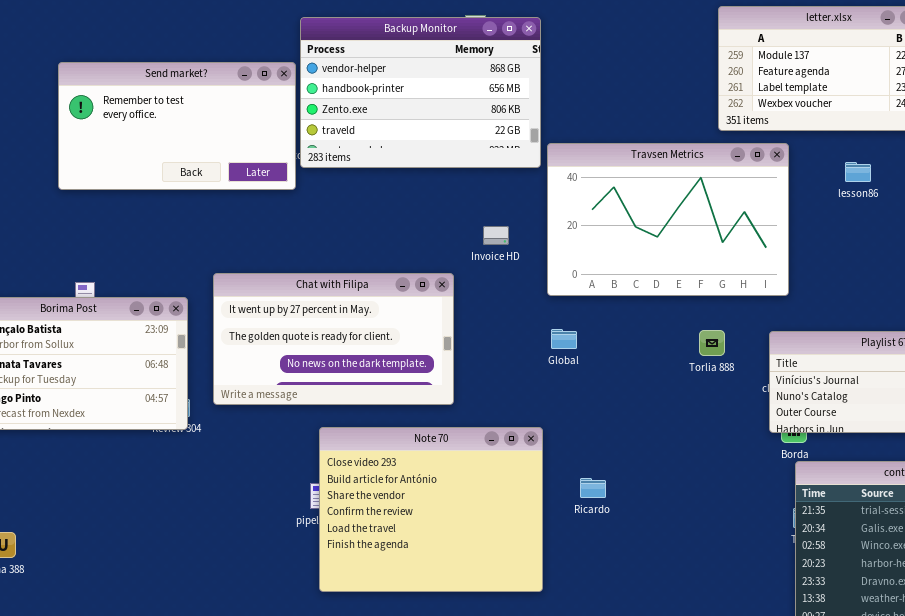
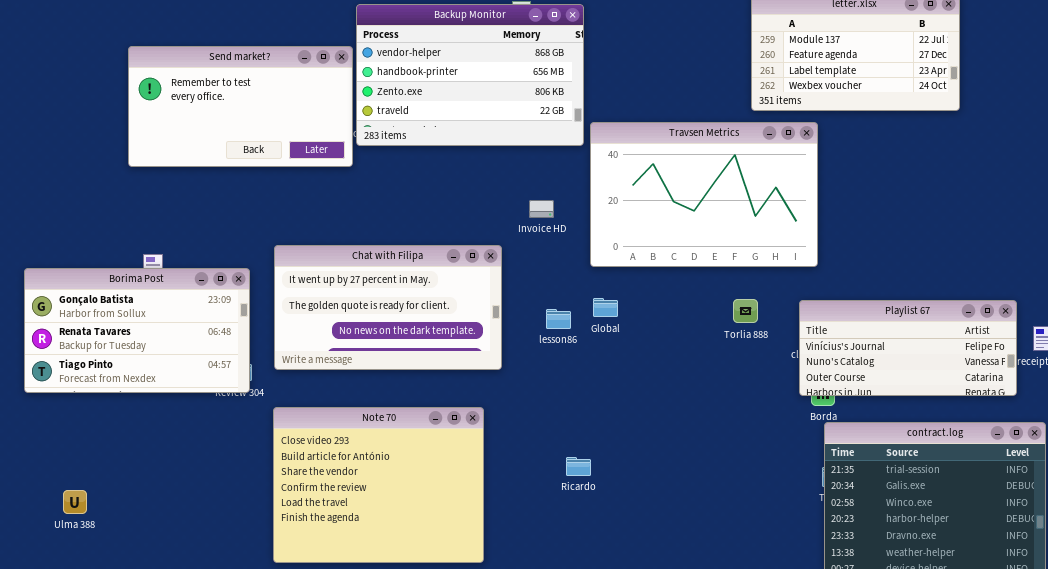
lesson86: [845,162,871,182] -> [546,309,571,329], moved
Note 70: [319,427,543,592] -> [273,407,484,563], moved
Ricardo: [580,478,606,498] -> [566,457,591,476], moved

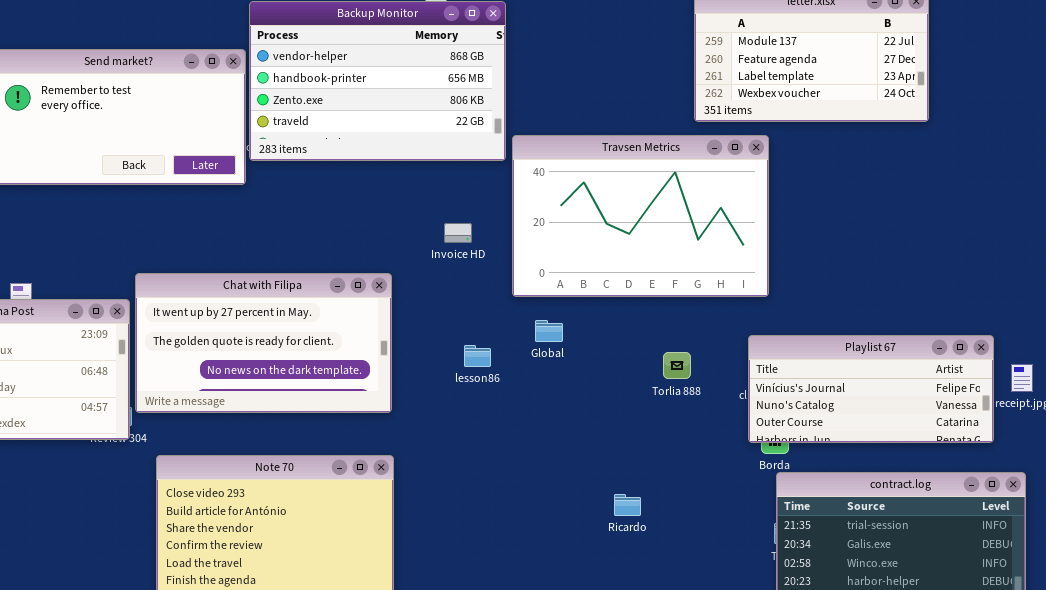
Chat with Filipa: [274,245,502,370] -> [135,273,392,413], moved
Global: [593,298,618,317] -> [535,320,563,342], moved
Torlia 888: [733,299,758,323] -> [663,352,691,379], moved
Ricardo: [566,457,591,476] -> [614,494,641,516], moved

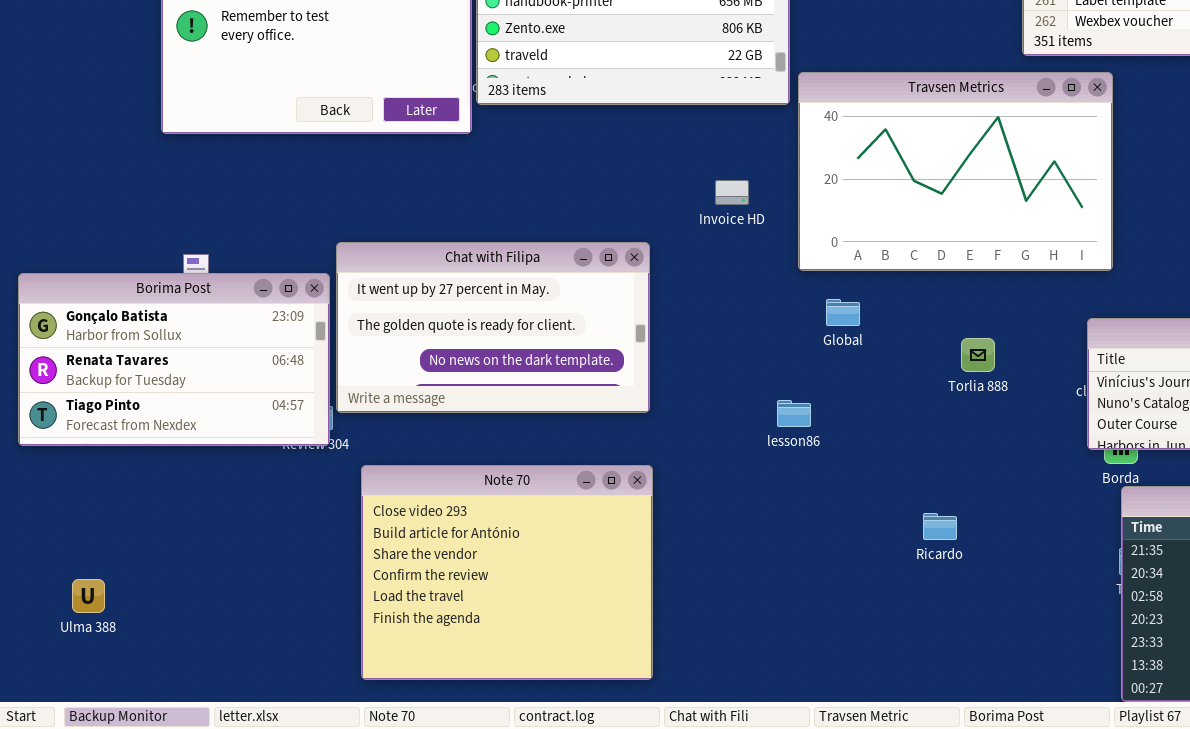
lesson86: [464,345,491,367] -> [777,400,811,427], moved
Torlia 888: [663,352,691,379] -> [961,338,995,372], moved

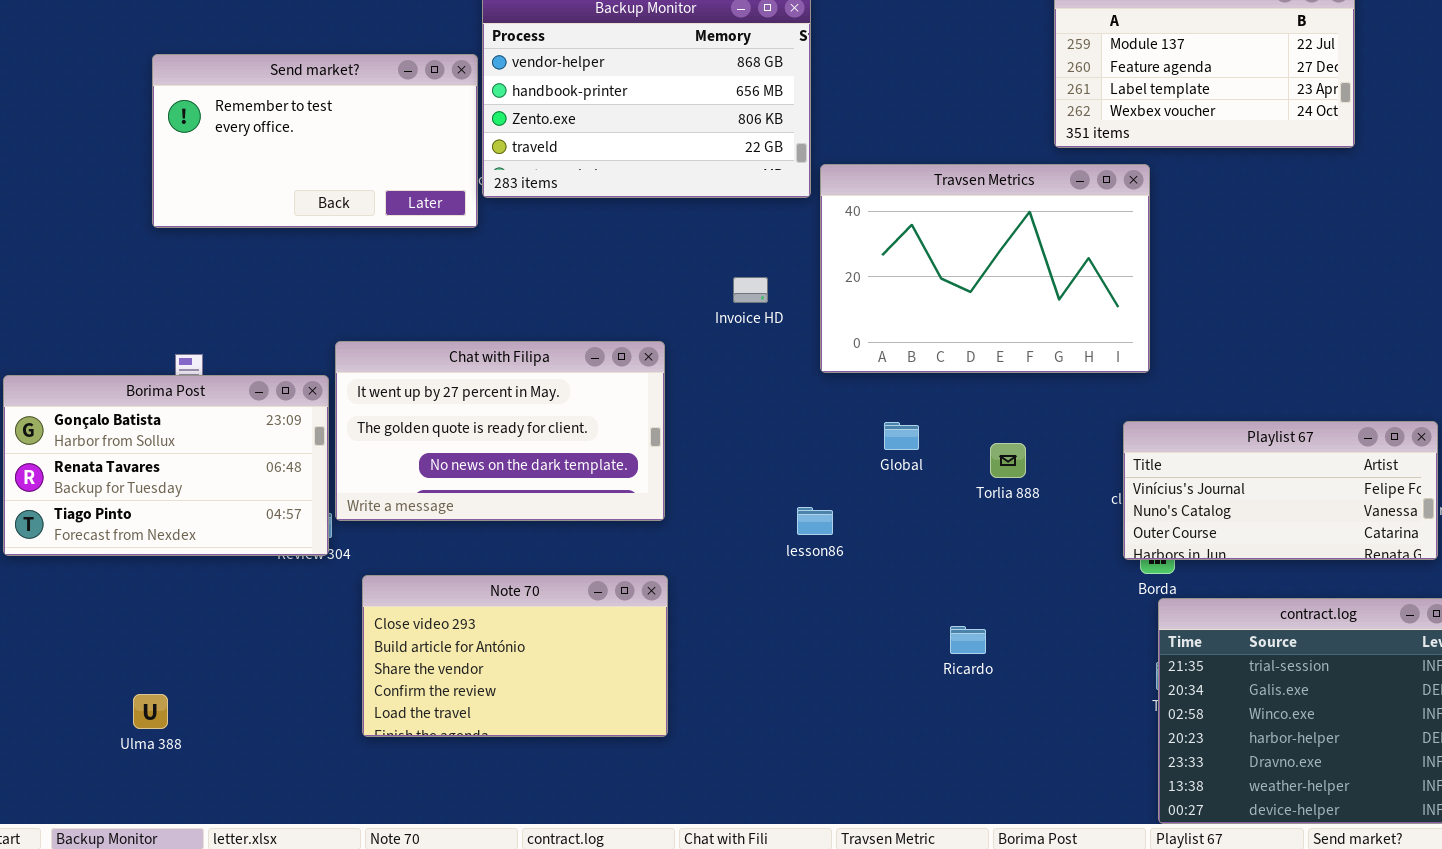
Global: [826,299,860,326] -> [884,422,919,450], moved
Note 70: [361,465,653,680] -> [362,575,668,737], resized
Ulma 388: [72,579,105,613] -> [133,694,168,729], moved

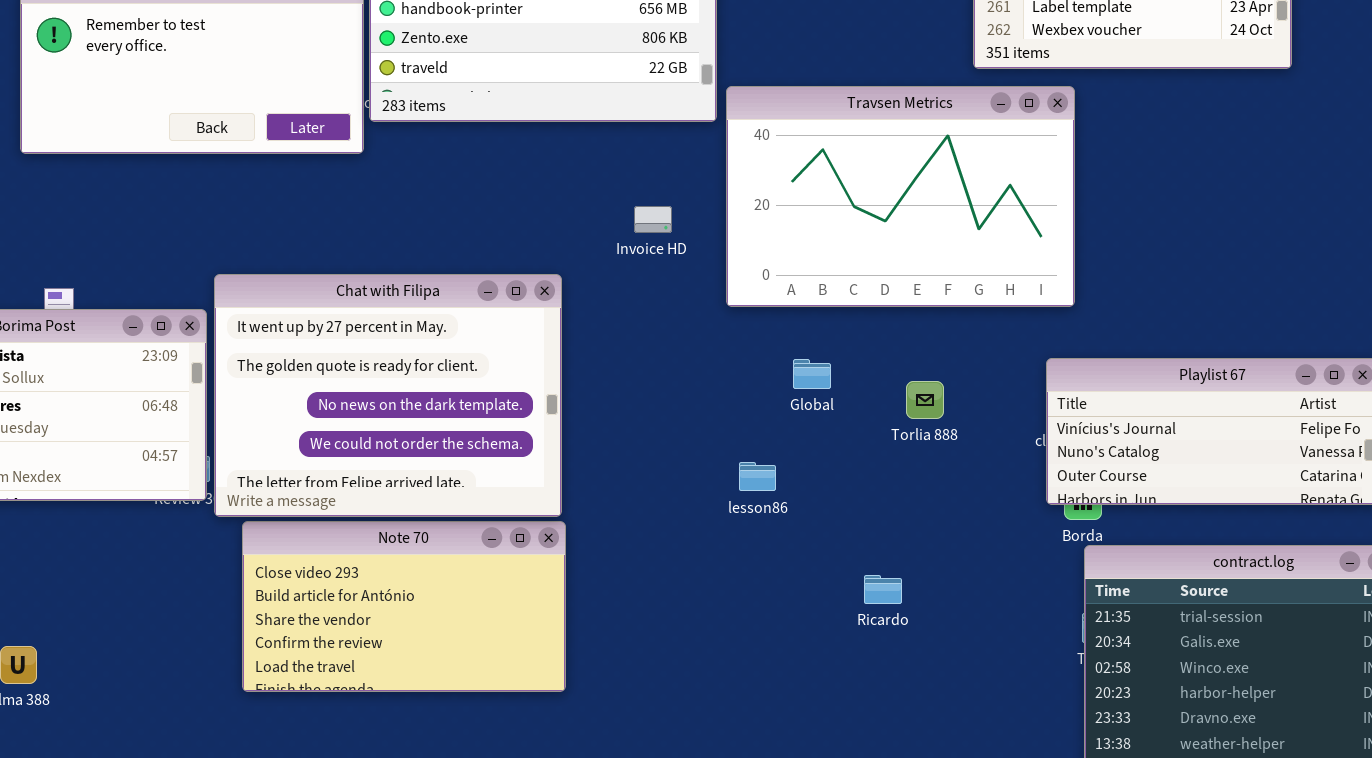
Chat with Filipa: [335,341,665,521] -> [214,274,562,517], resized
lesson86: [797,507,833,535] -> [739,462,776,491], moved

